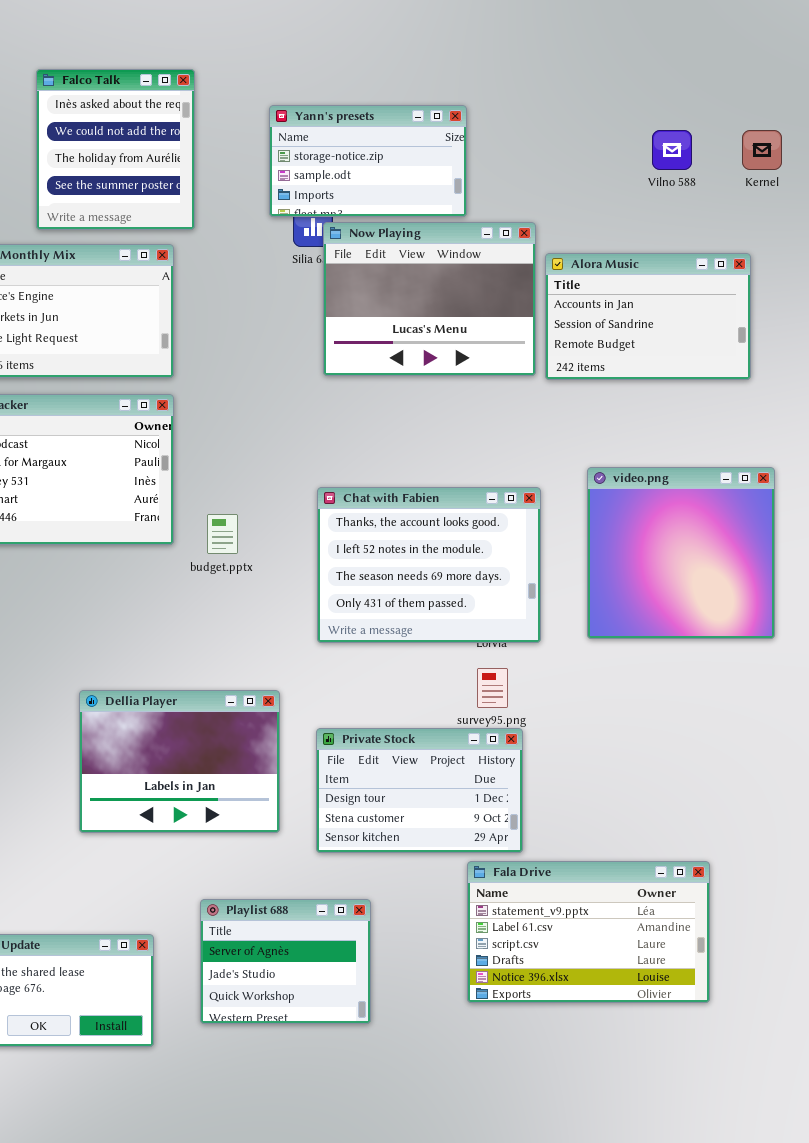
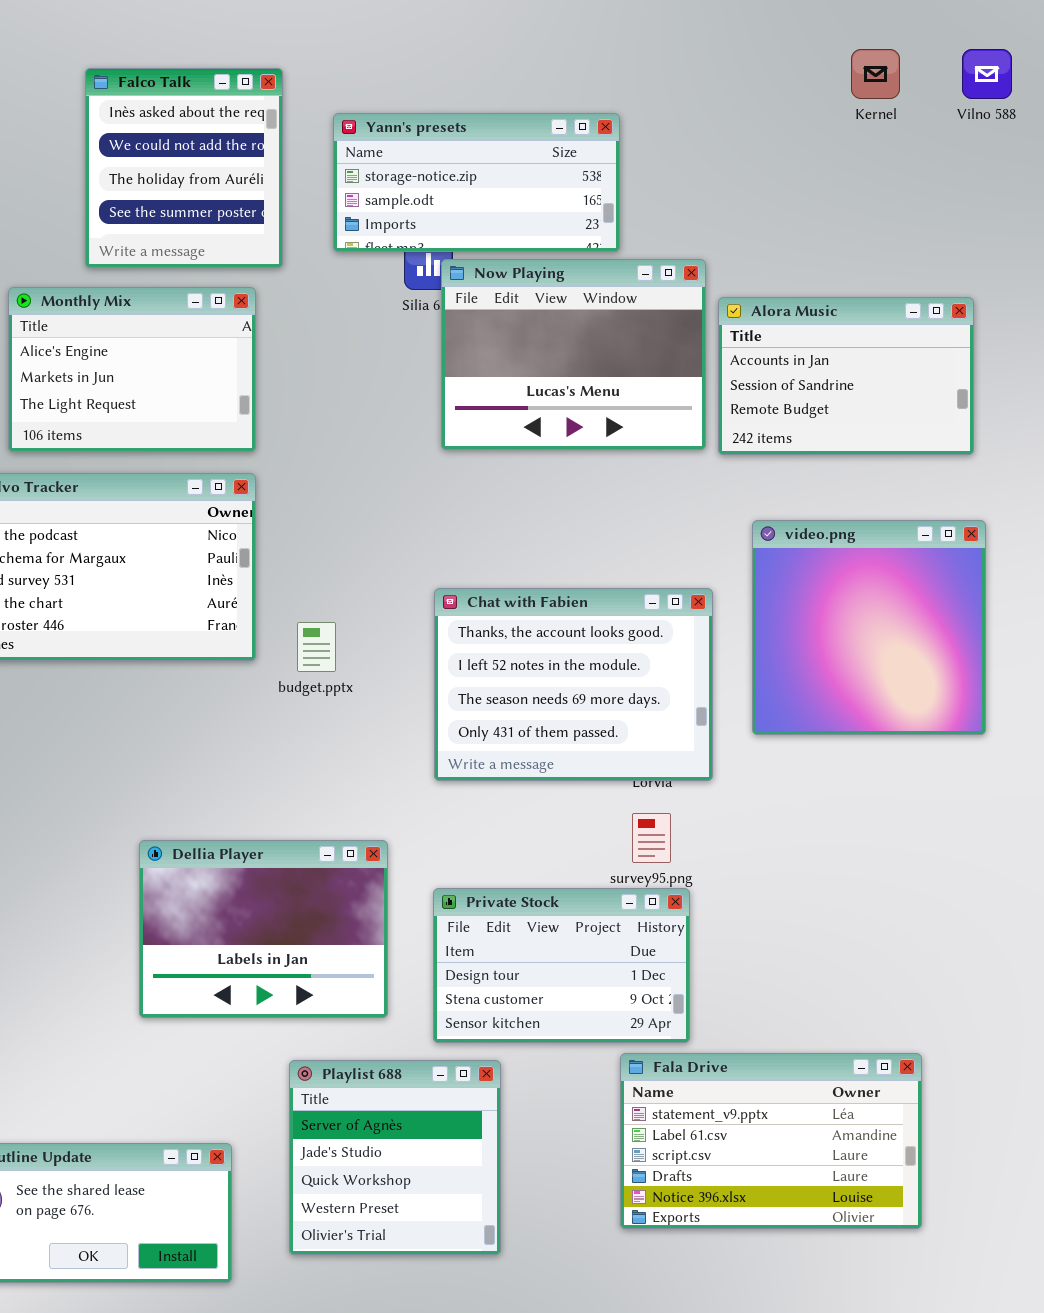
Yann's presets: [269,105,467,217] -> [333,113,620,252], resized
Vilno 588: [652,130,692,170] -> [962,49,1012,99], moved
Kernel: [742,130,782,170] -> [851,49,900,99], moved
video.png: [587,467,775,639] -> [752,520,986,735], moved
Playlist 688: [200,899,371,1024] -> [289,1060,501,1255], resized

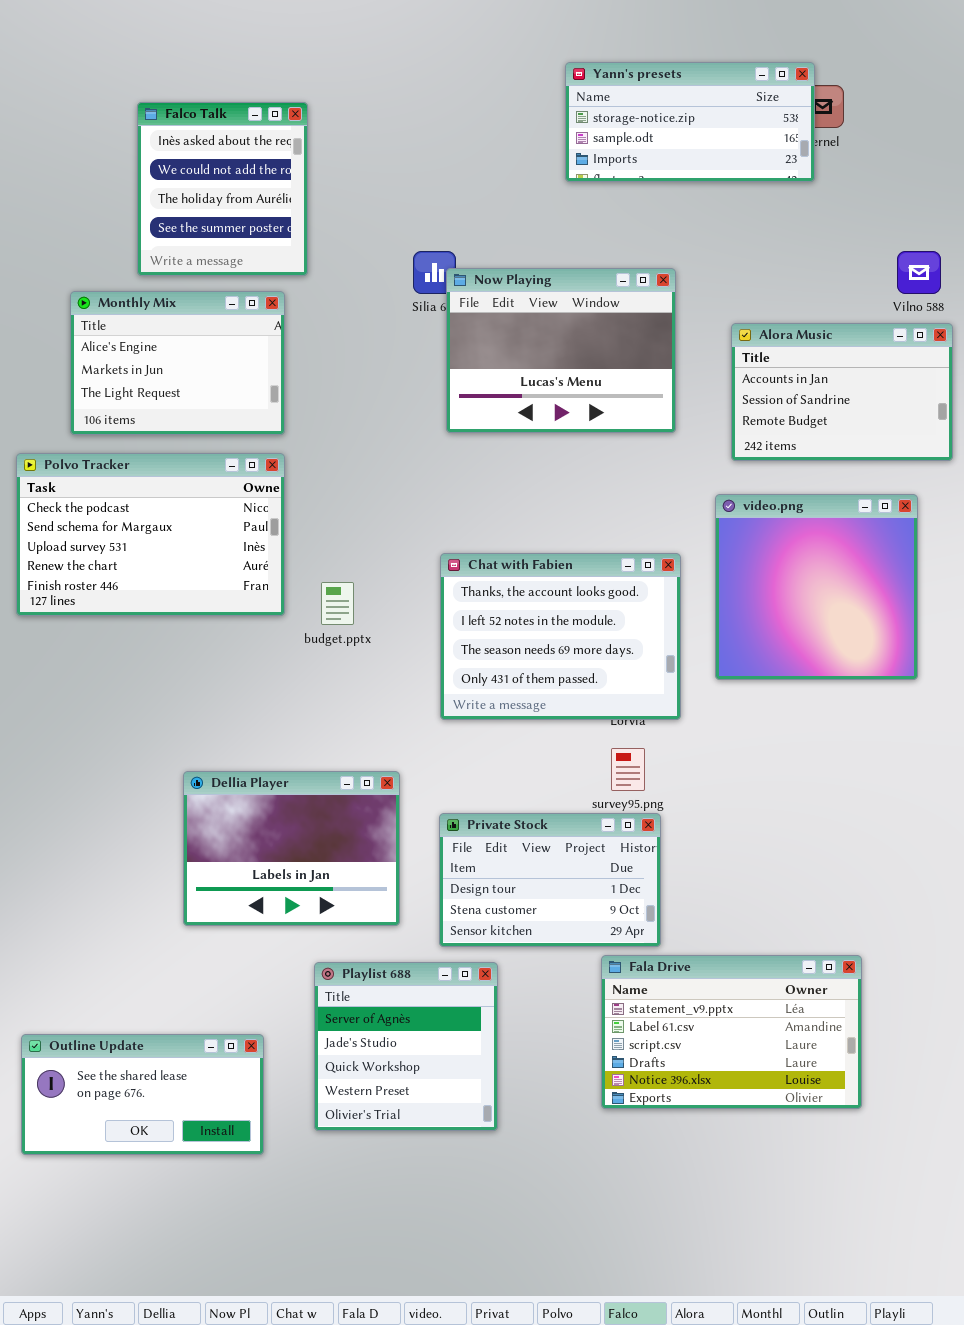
Vilno 588: [962,49,1012,99] -> [897,251,941,294], moved
Yann's presets: [333,113,620,252] -> [565,62,815,182], moved
Alora Music: [718,297,974,455] -> [731,323,953,461], moved

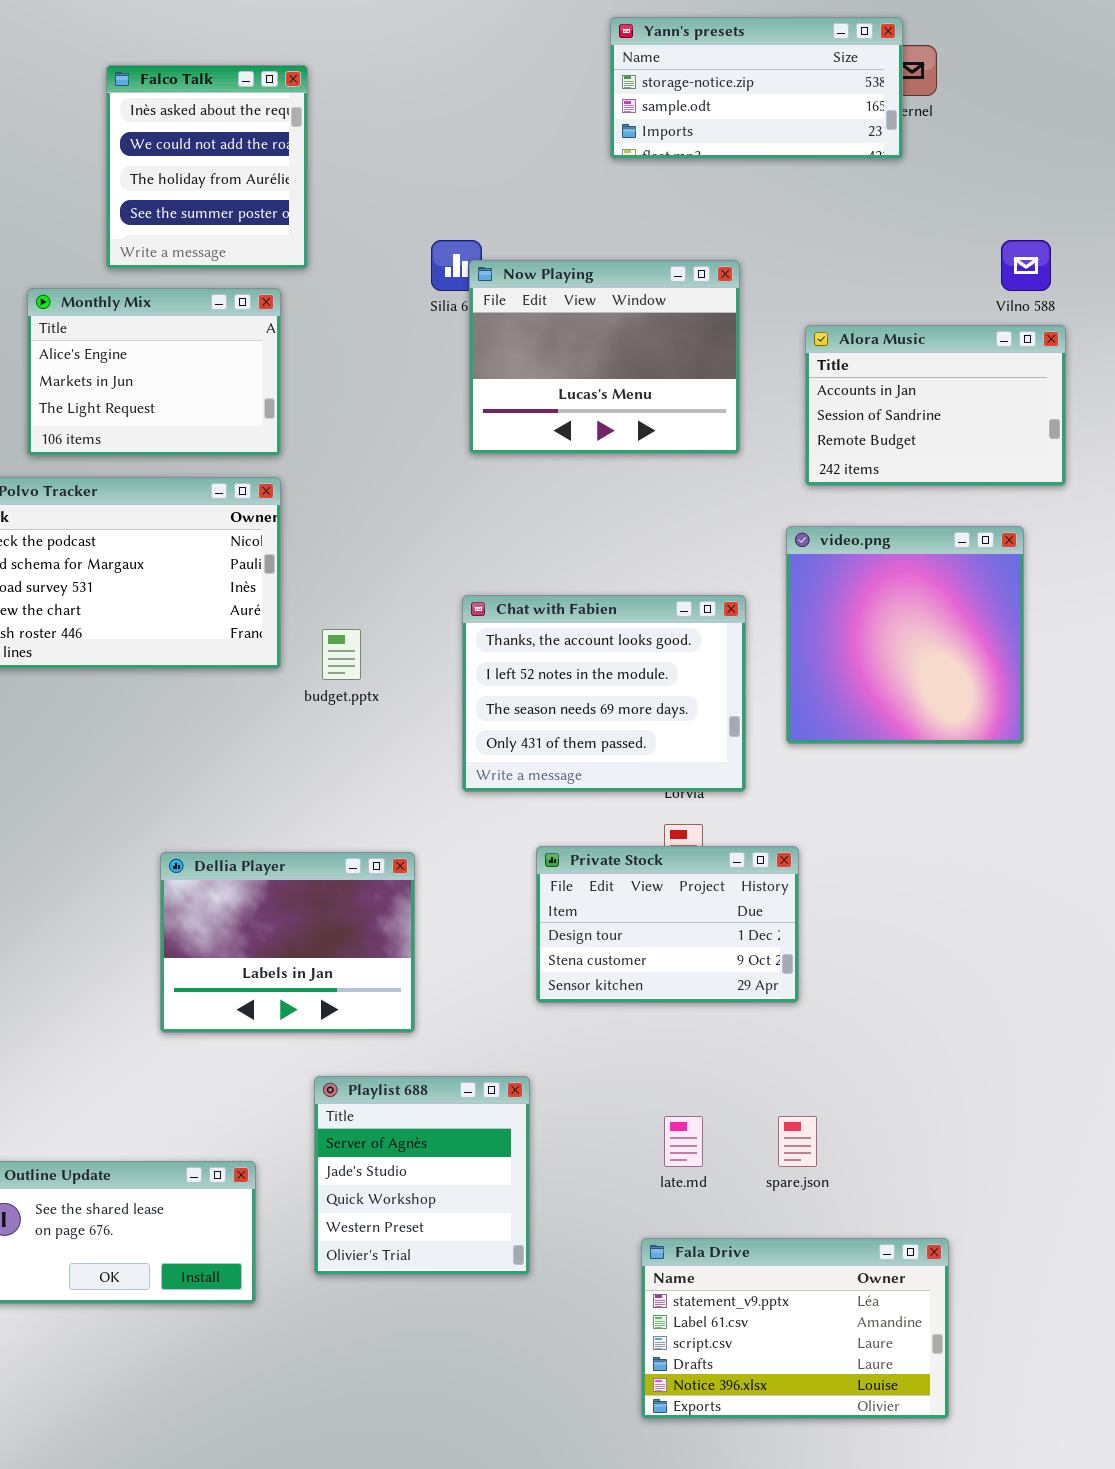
Private Stock: [439,813,661,947] -> [536,846,799,1003], moved
Fala Drive: [601,955,862,1109] -> [641,1238,949,1419], moved

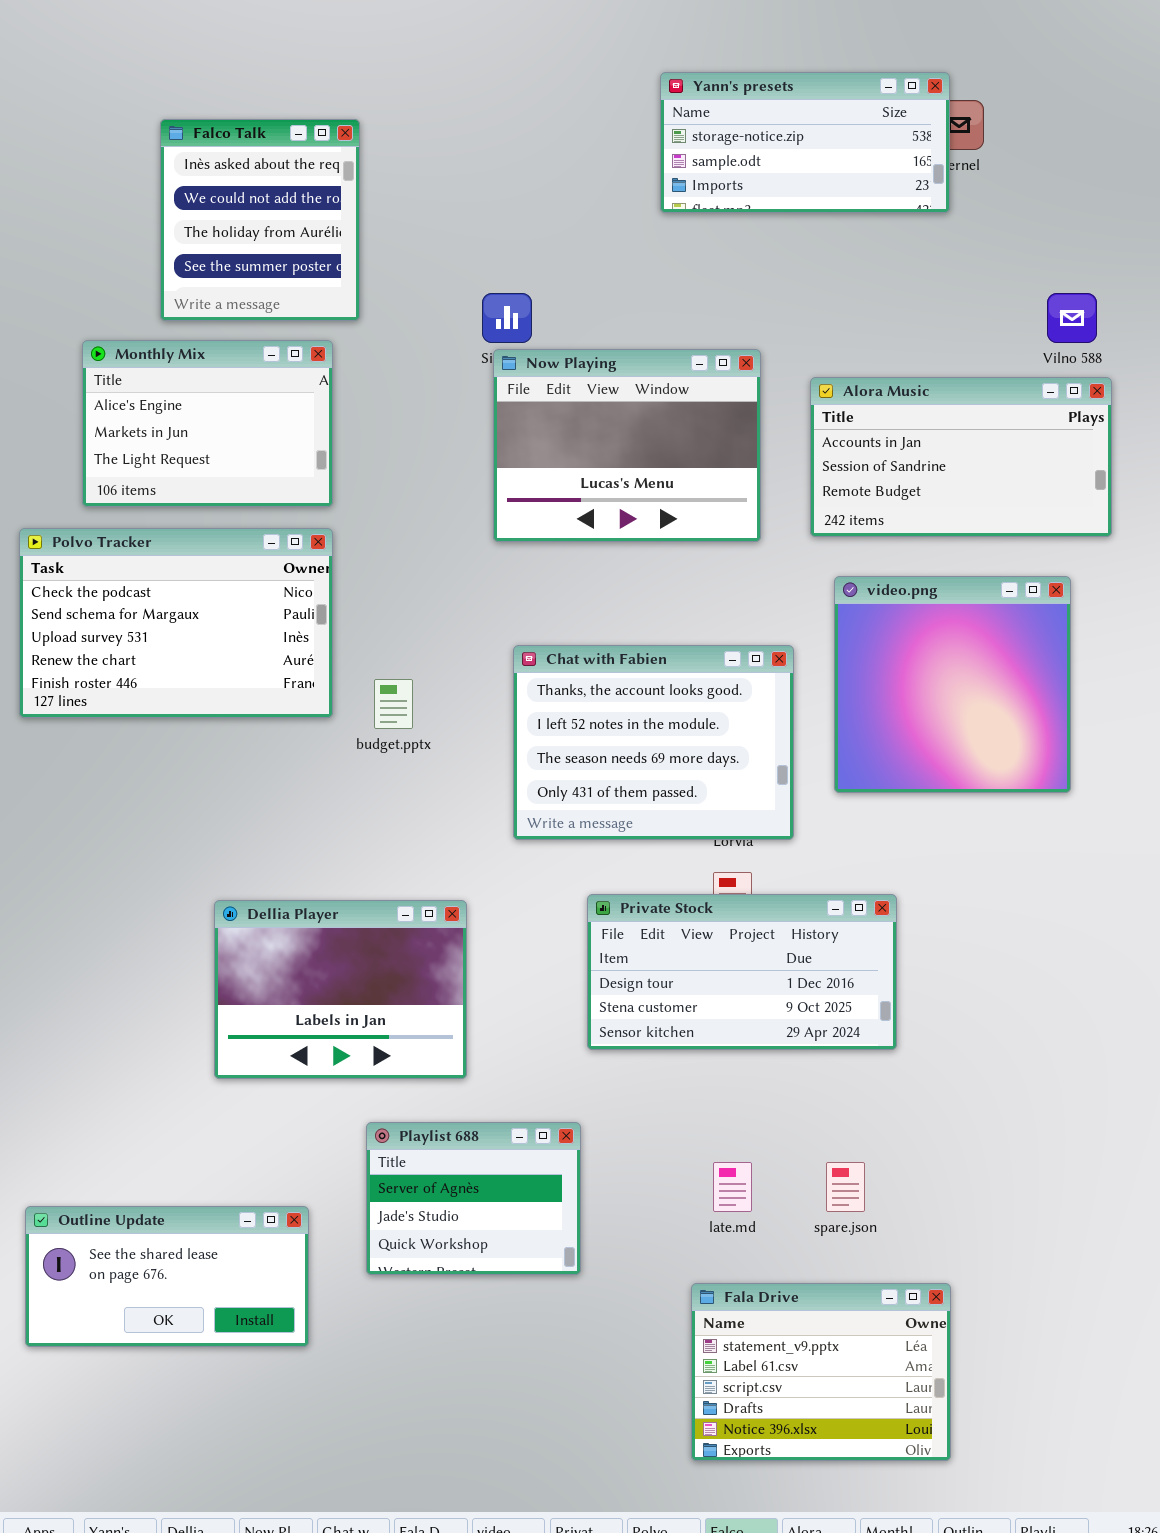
Now Playing: [469,260,740,454] -> [493,349,761,542], moved
Alora Music: [805,325,1066,486] -> [810,377,1112,537], resized
Private Stock: [536,846,799,1003] -> [587,894,897,1050], resized
Playlist 688: [314,1076,530,1275] -> [366,1122,581,1275], resized
Fala Drive: [641,1238,949,1419] -> [691,1283,951,1461], resized

